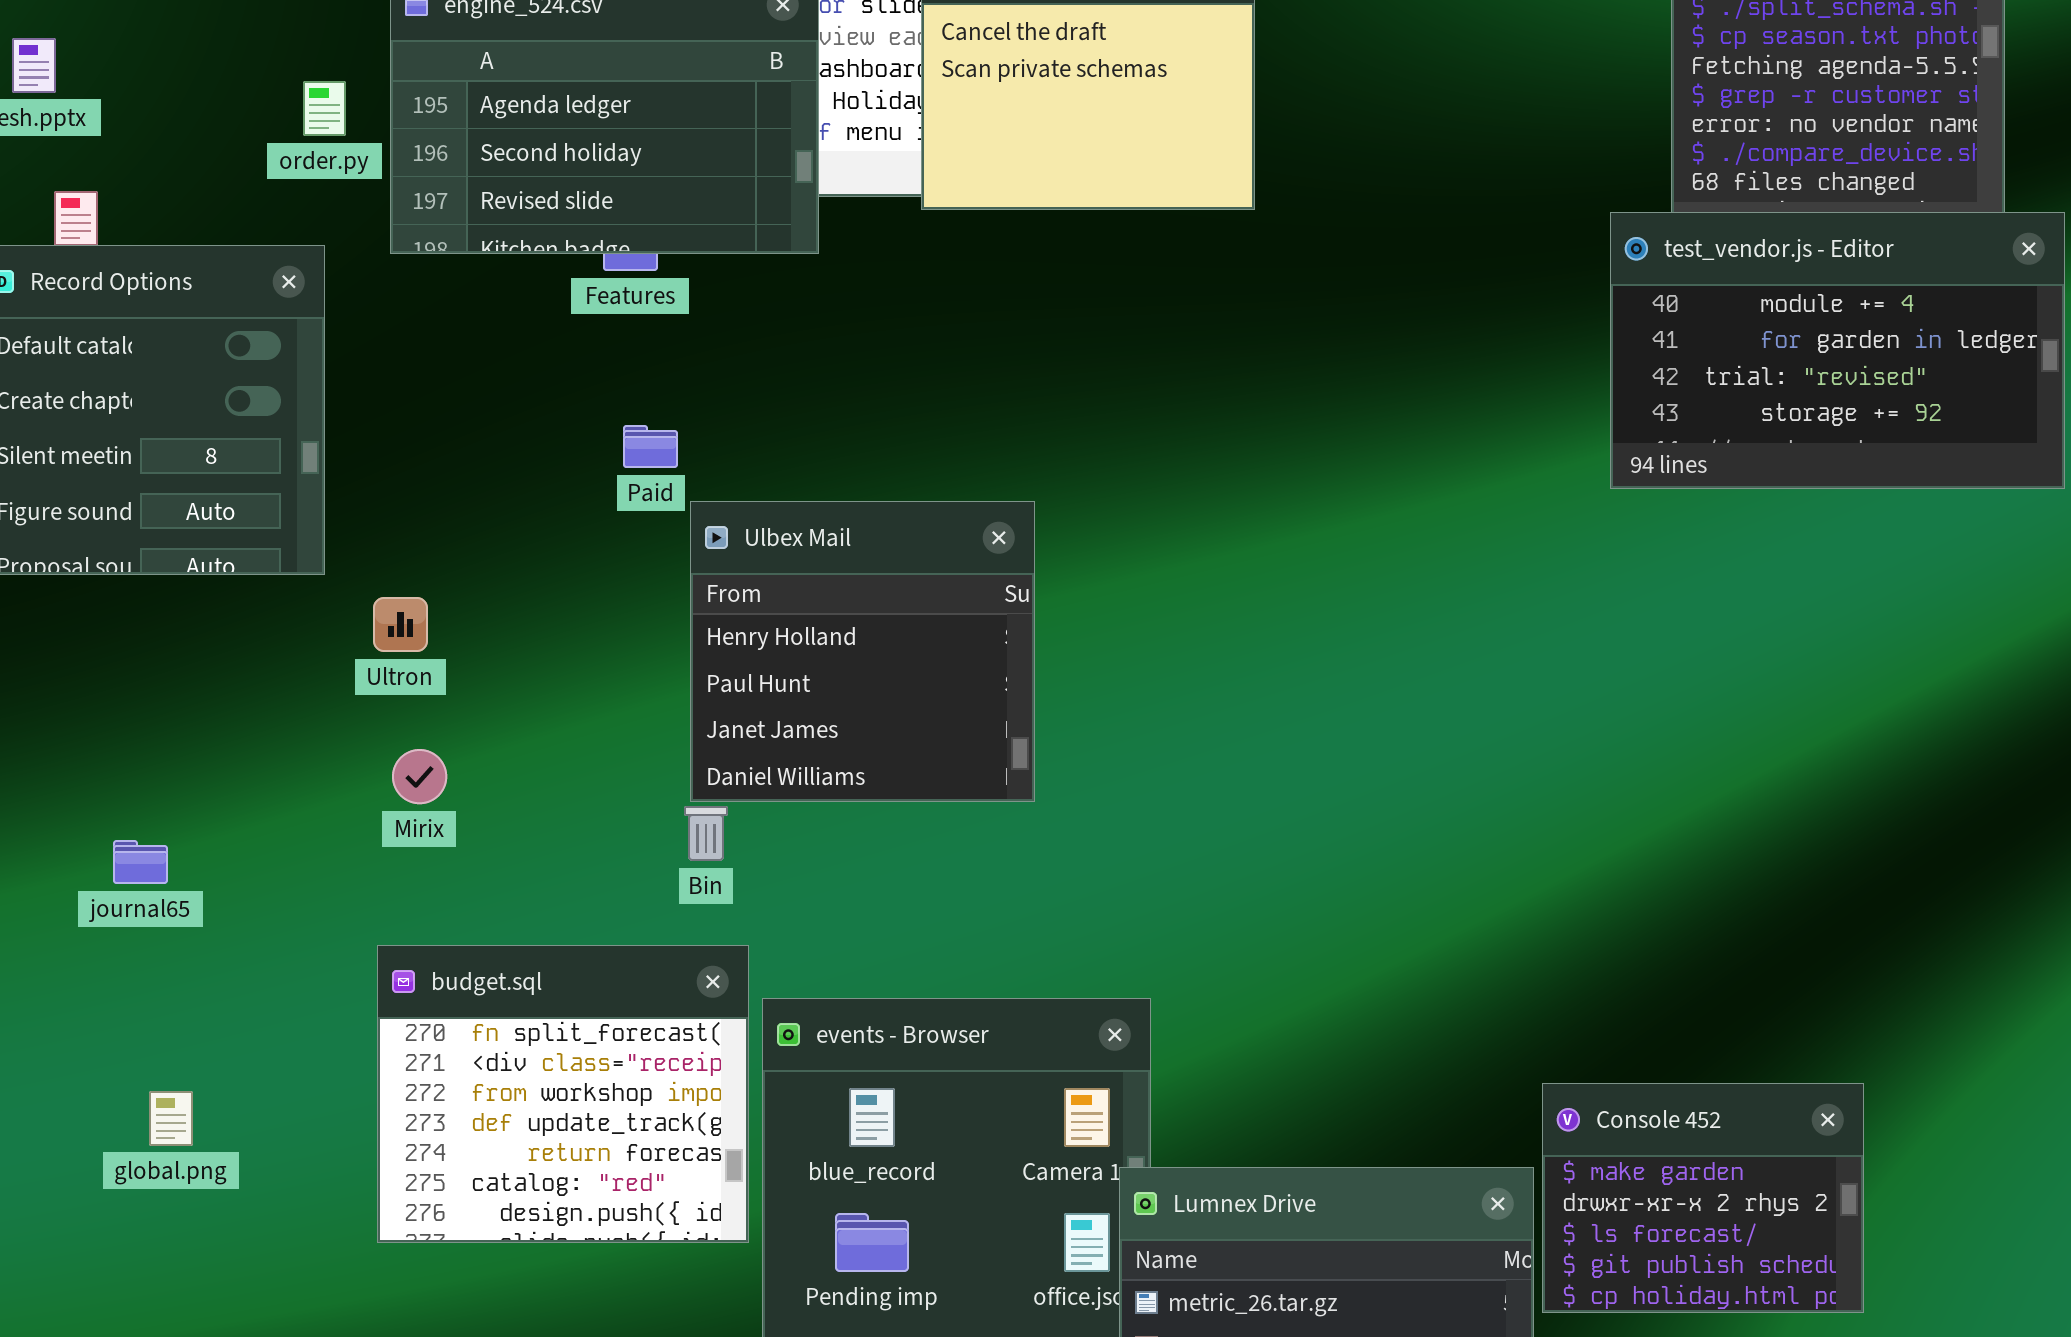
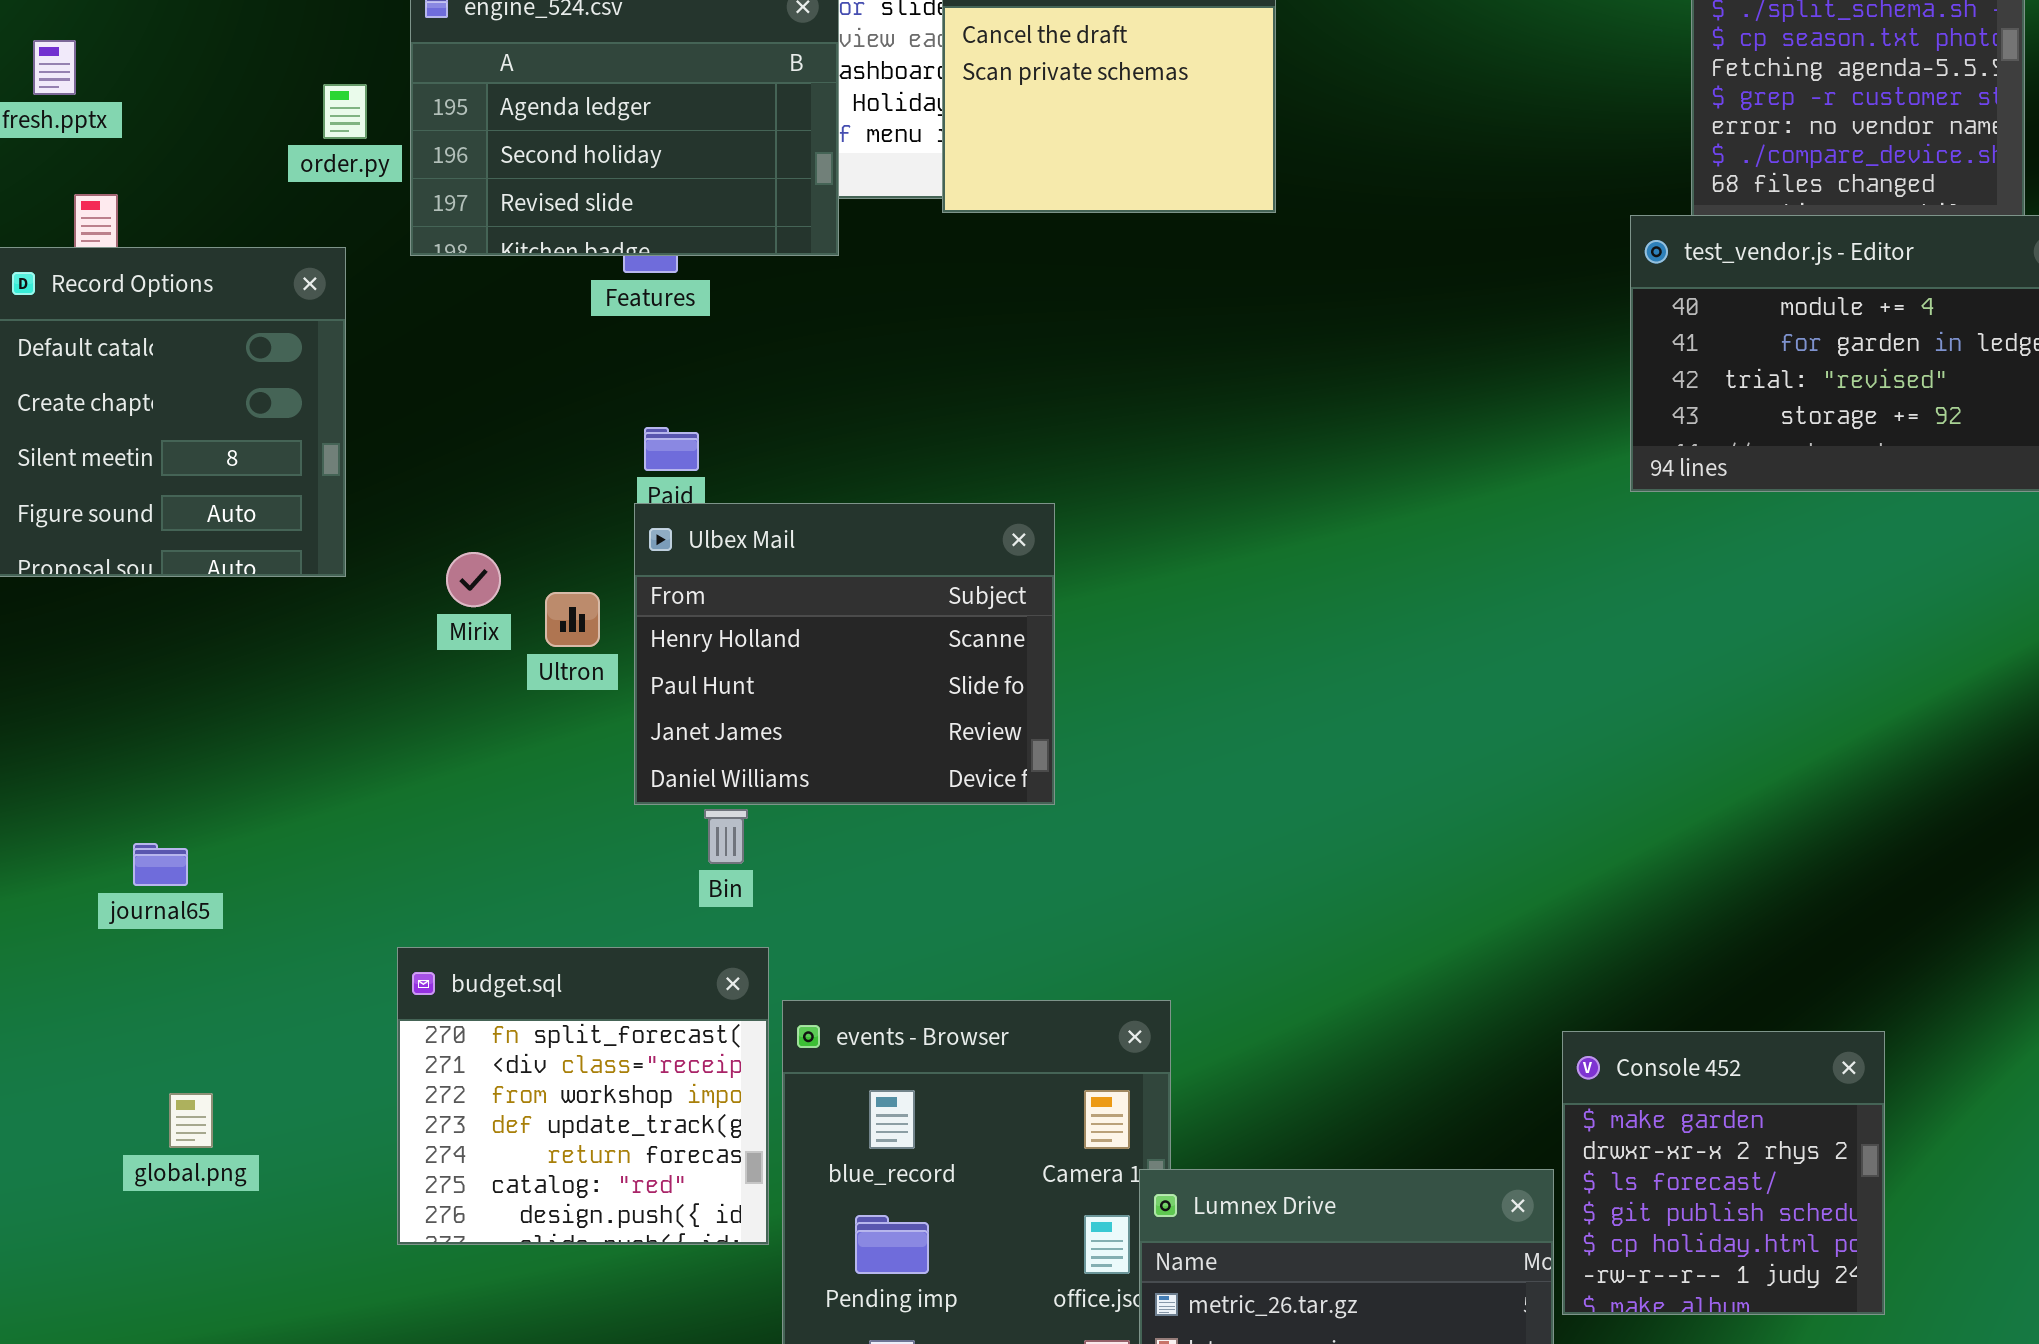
Ulbex Mail: [690,501,1035,802] -> [634,503,1055,805], resized
Ultron: [373,597,428,652] -> [545,592,600,647], moved
Mirix: [392,749,447,804] -> [446,552,501,607], moved
Console 452: [1542,1083,1864,1313] -> [1562,1031,1885,1315], resized

